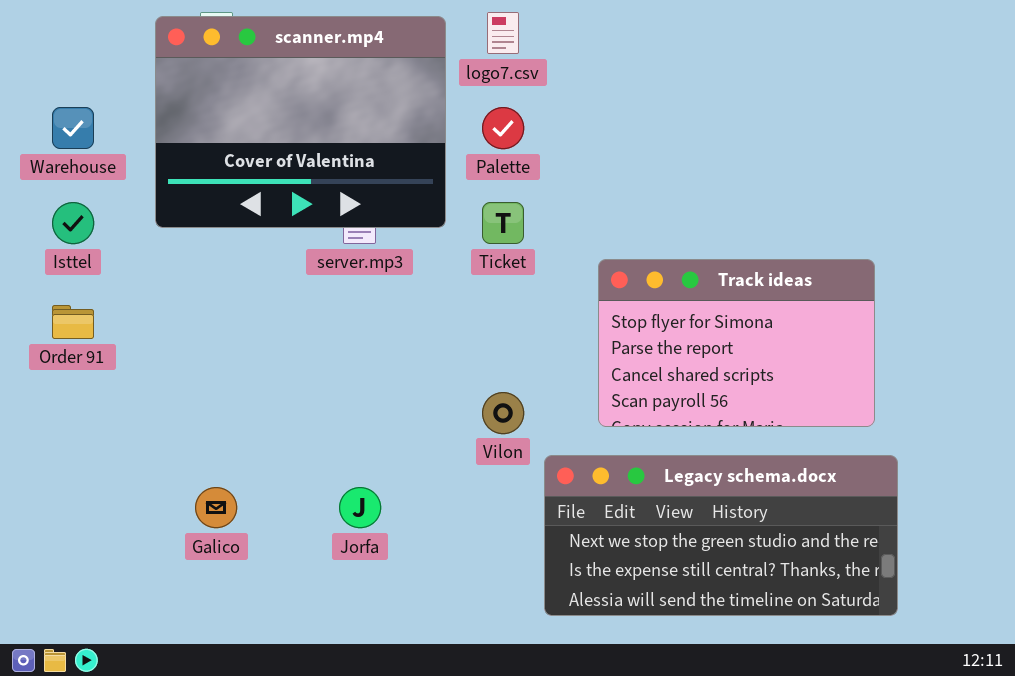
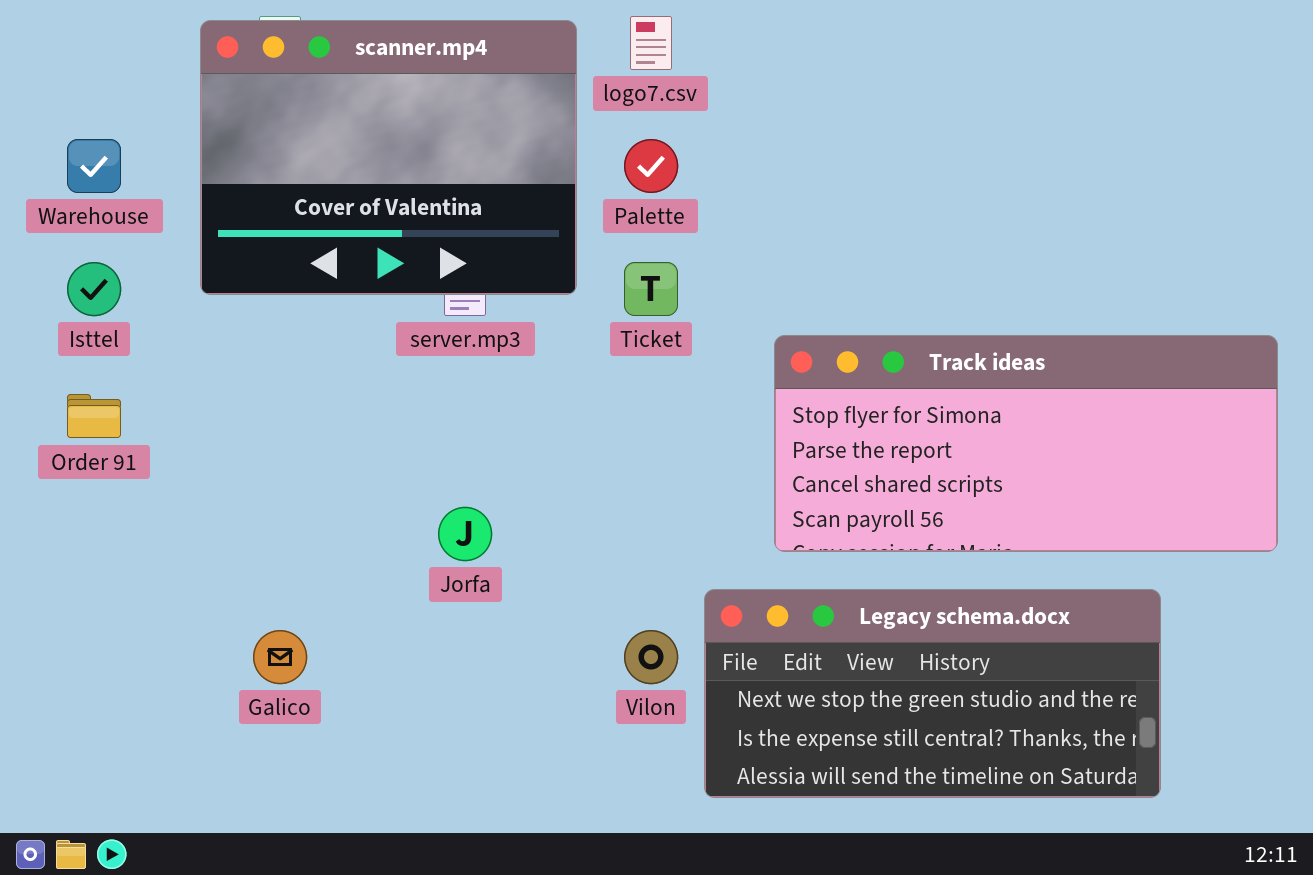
Track ideas: [598,259,875,427] -> [774,335,1278,552], resized
Vilon: [482,392,524,434] -> [624,630,678,684], moved
Jorfa: [339,487,381,528] -> [438,507,492,561], moved

